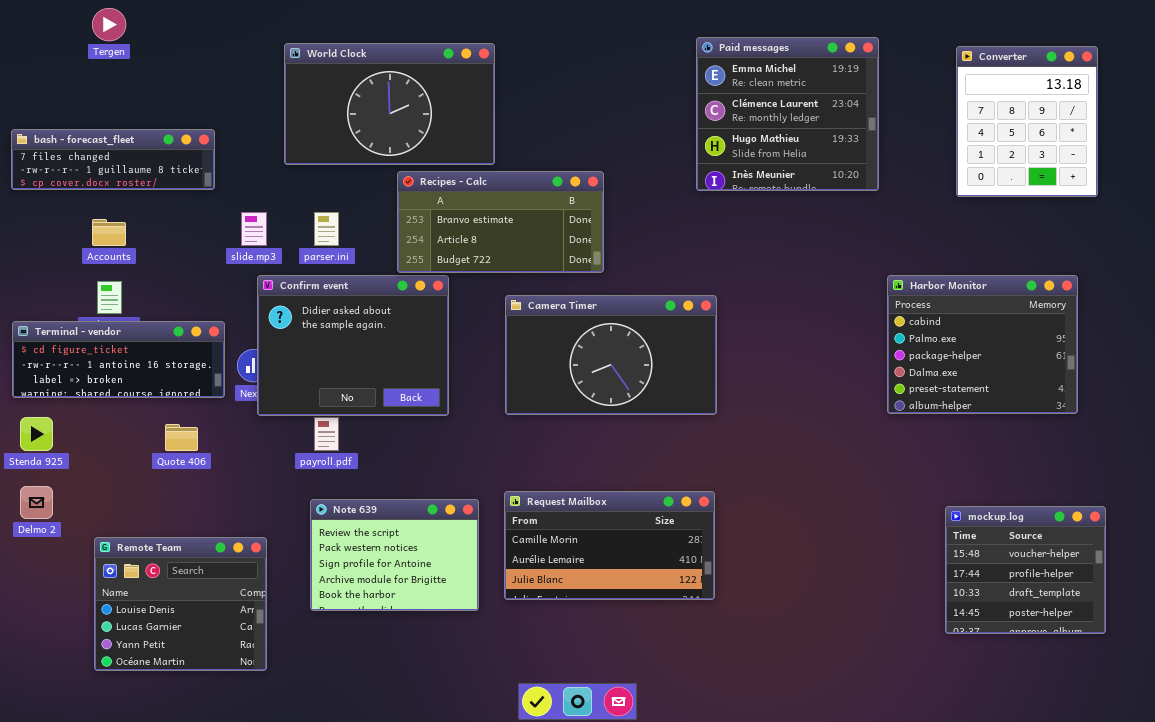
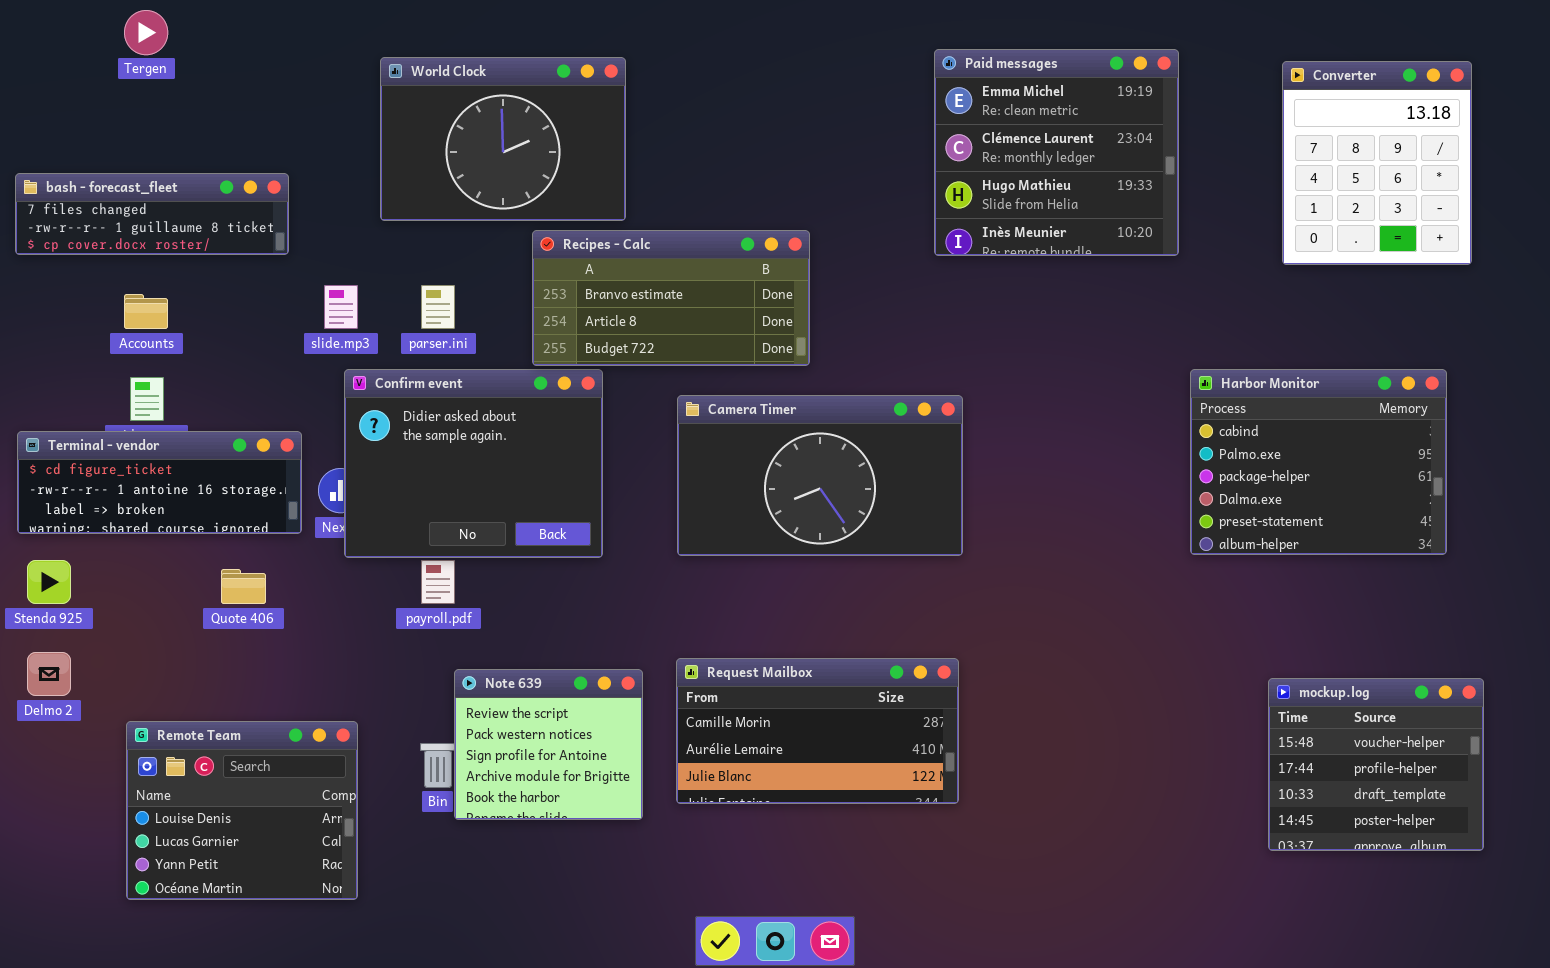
World Clock: [284,43,495,165] -> [380,57,626,221], resized
Note 639: [310,499,479,611] -> [454,669,643,820], resized

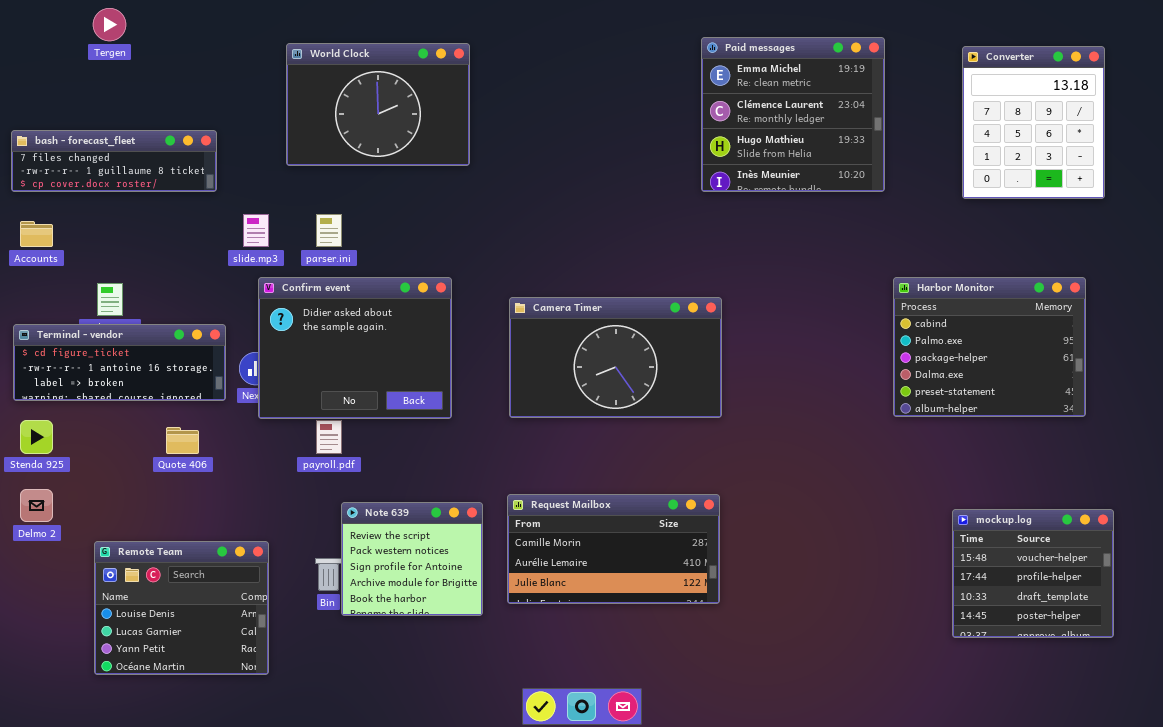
Recipes - Calc: [532,230,810,366] -> none, closed
Accounts: [124,294,168,329] -> [20,221,53,247], moved

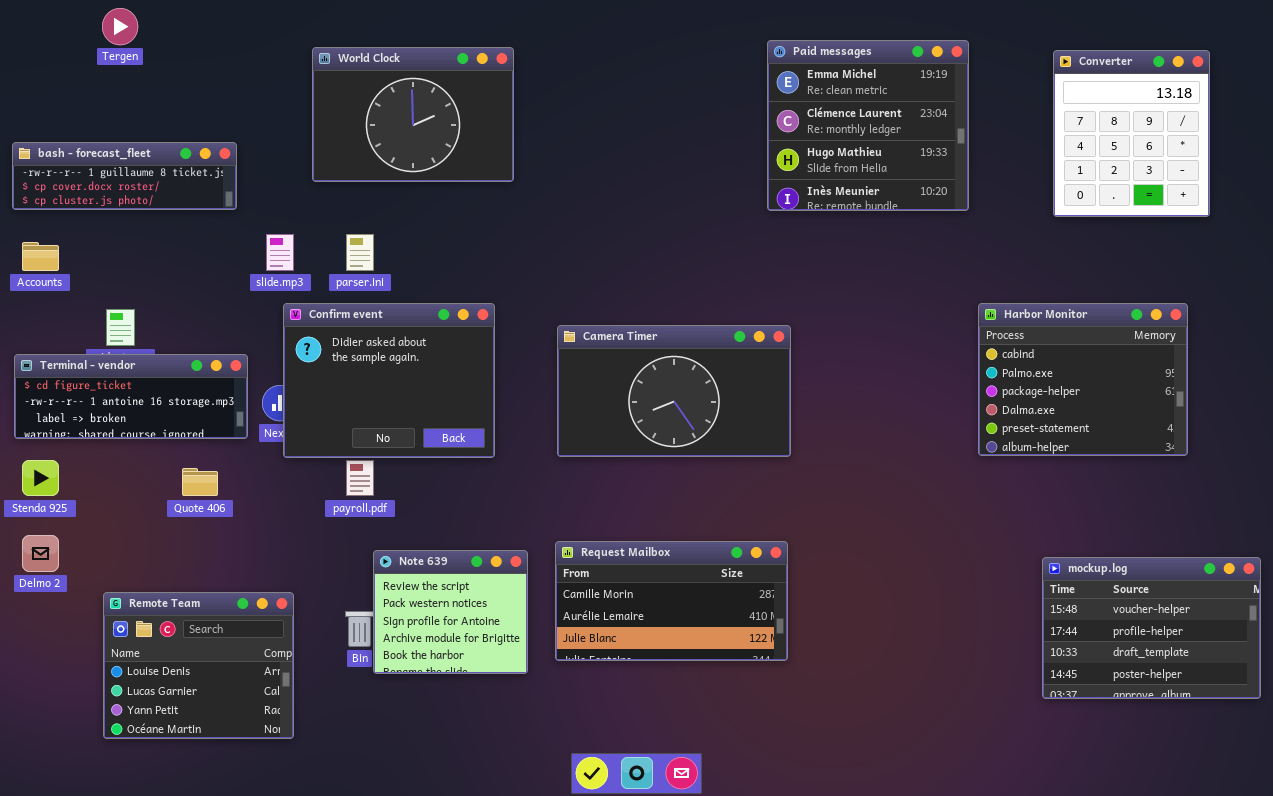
bash - forecast_fleet: [11,130,217,192] -> [12,142,237,210], scrolled down 1 row
mockup.log: [952,509,1114,638] -> [1042,557,1261,699], resized

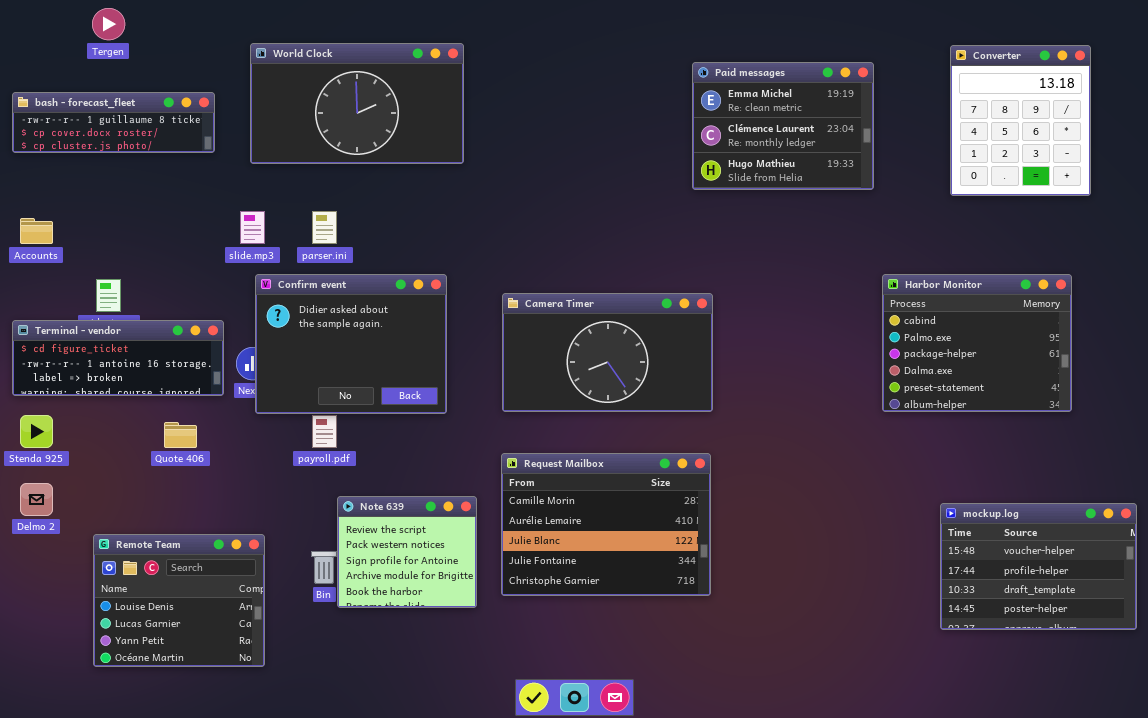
Paid messages: [767,40,969,211] -> [692,62,874,190], resized
World Clock: [312,47,514,182] -> [250,43,464,164], resized
bash - forecast_fleet: [12,142,237,210] -> [12,92,215,153], moved
Request Mailbox: [555,541,788,661] -> [501,453,711,596], resized

